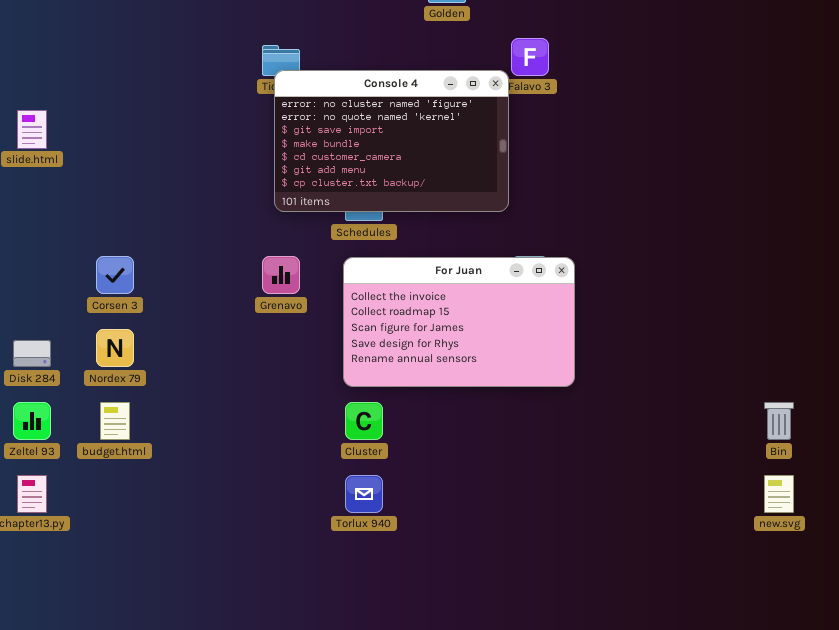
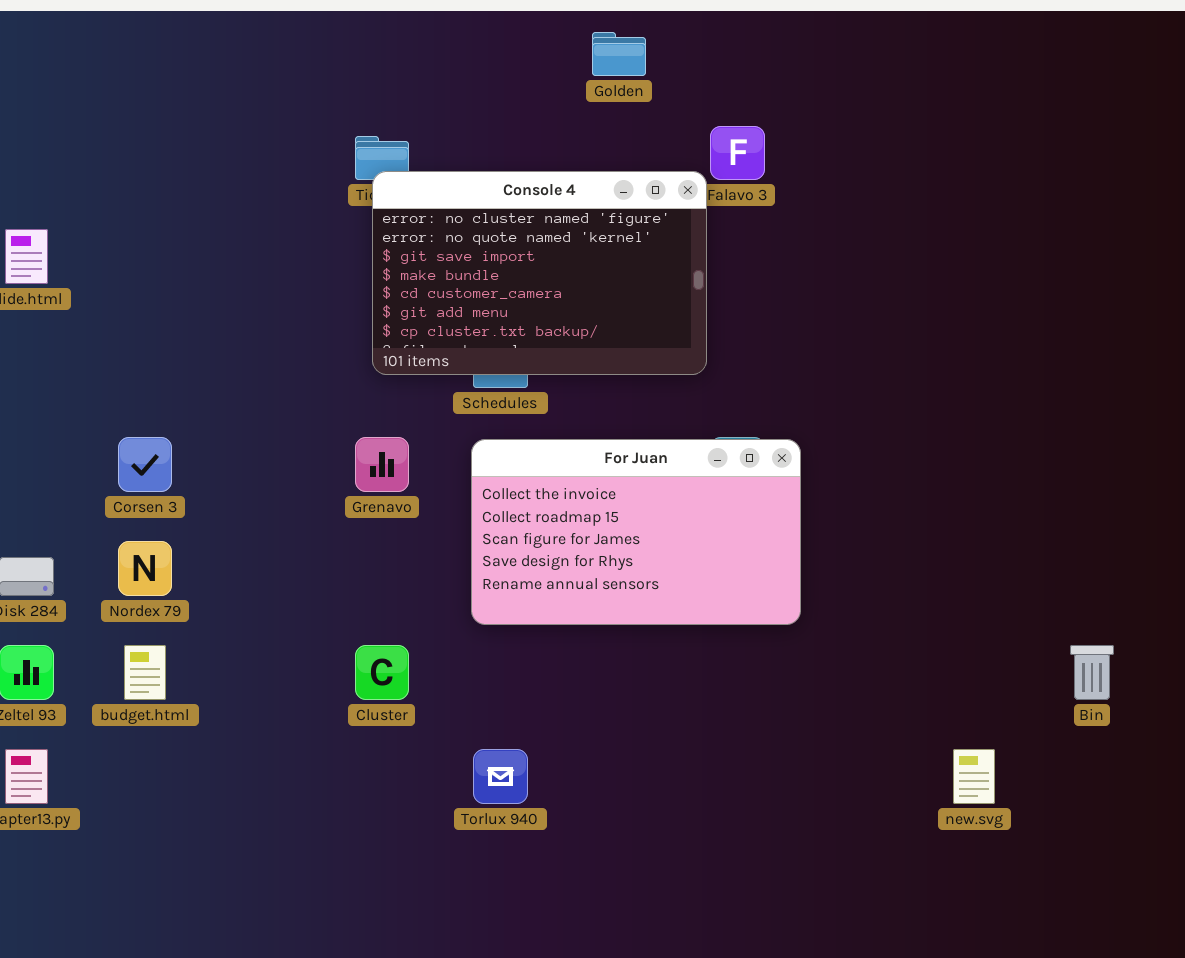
Cluster: [345,402,383,440] -> [355,645,409,700], moved
new.svg: [764,475,794,513] -> [953,749,995,804], moved

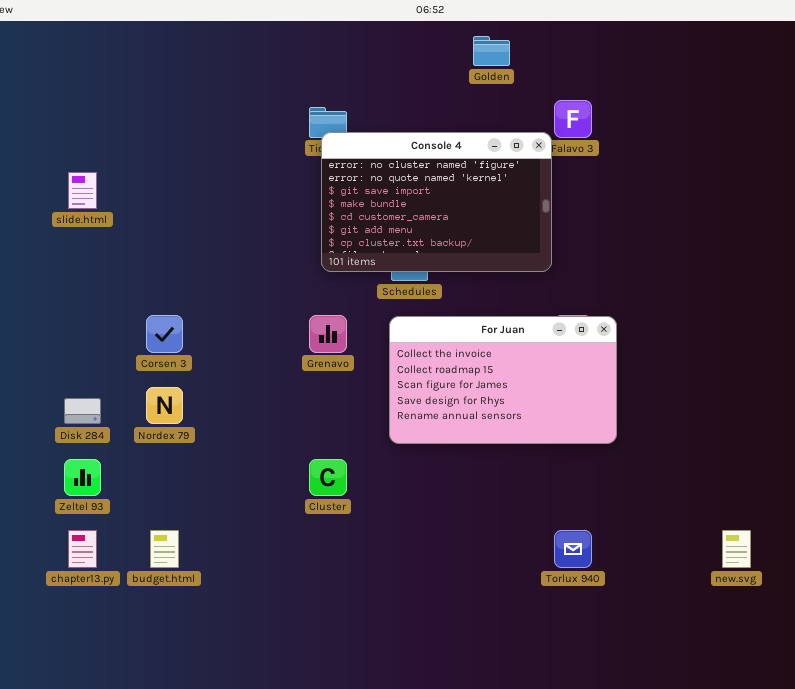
budget.html: [124,645,166,700] -> [150,530,179,568], moved
Torlux 940: [473,749,528,804] -> [554,530,592,568], moved

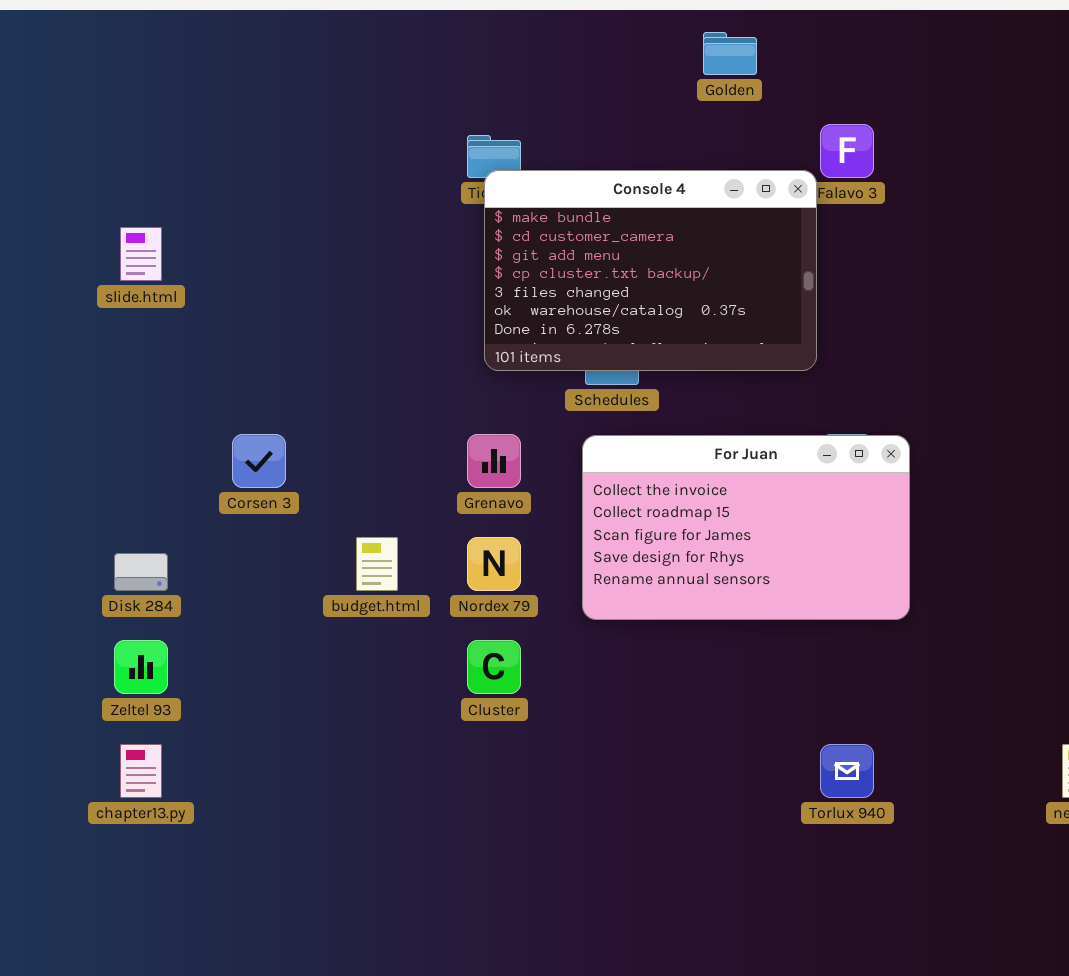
Console 4: [321,132,552,272] -> [484,170,817,371], scrolled down 3 rows
Nordex 79: [146,387,183,424] -> [467,537,521,591], moved
budget.html: [150,530,179,568] -> [356,537,398,591], moved

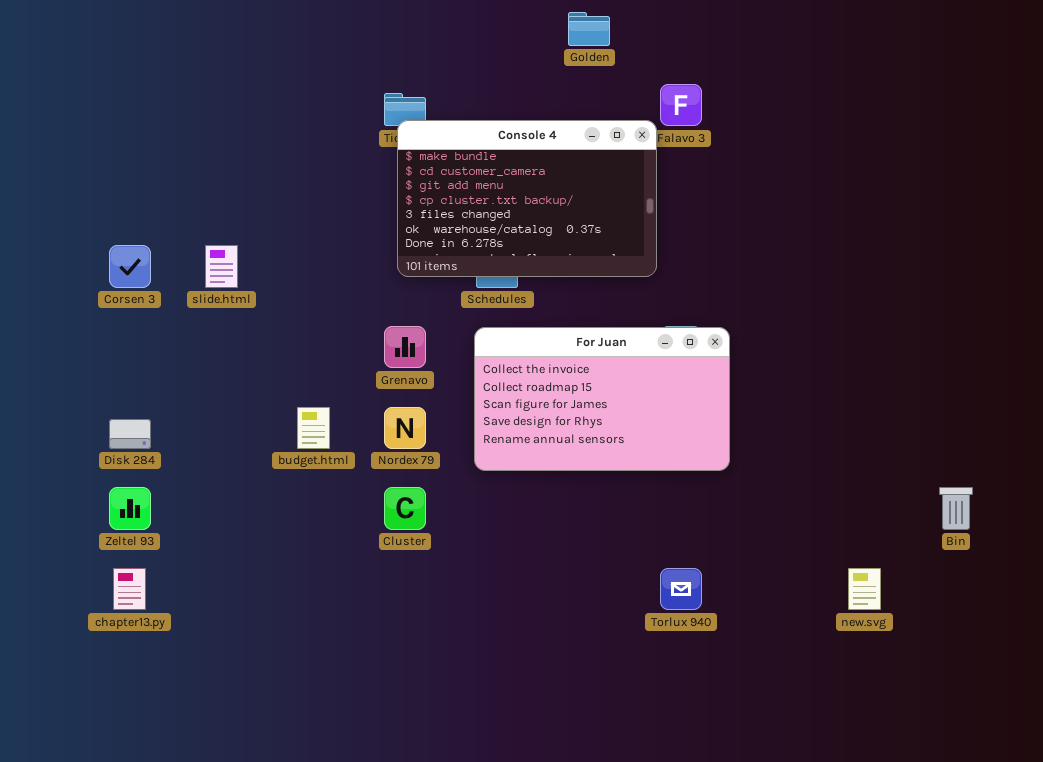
slide.html: [120,227,162,281] -> [205,245,238,288], moved
Corsen 3: [232,434,286,488] -> [109,245,151,288], moved

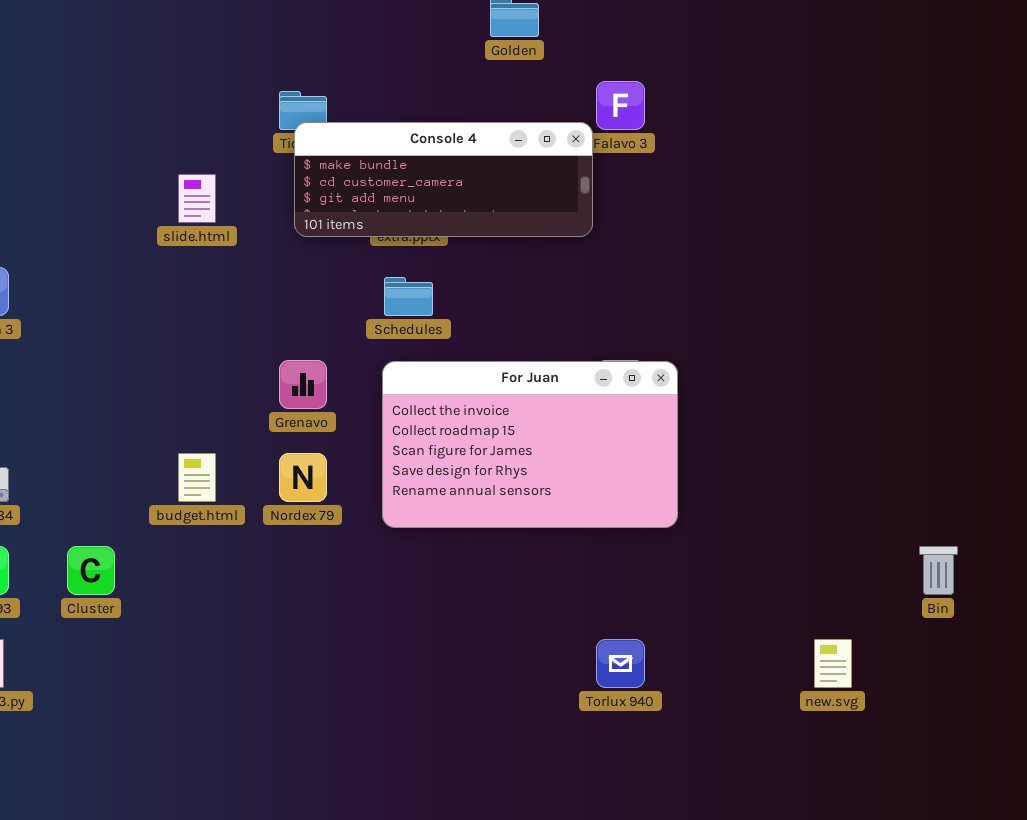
Console 4: [397,120,657,277] -> [294,122,593,237], resized
slide.html: [205,245,238,288] -> [178,174,216,223], moved
Cluster: [384,487,426,530] -> [67,546,115,595], moved

